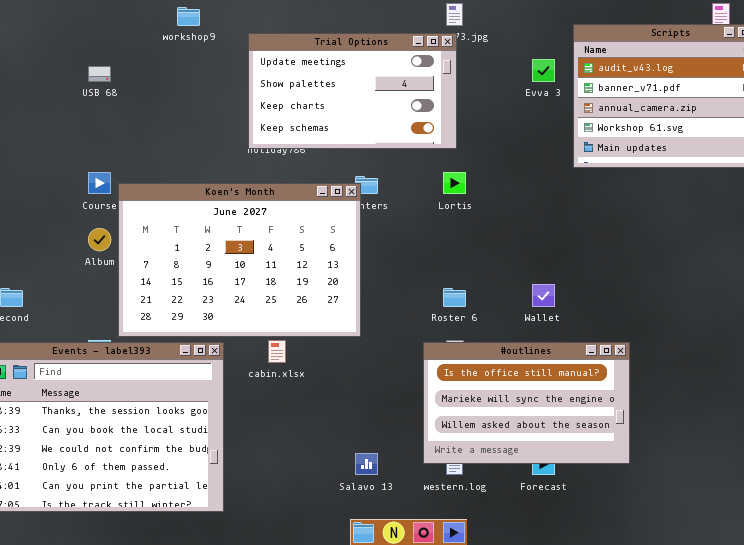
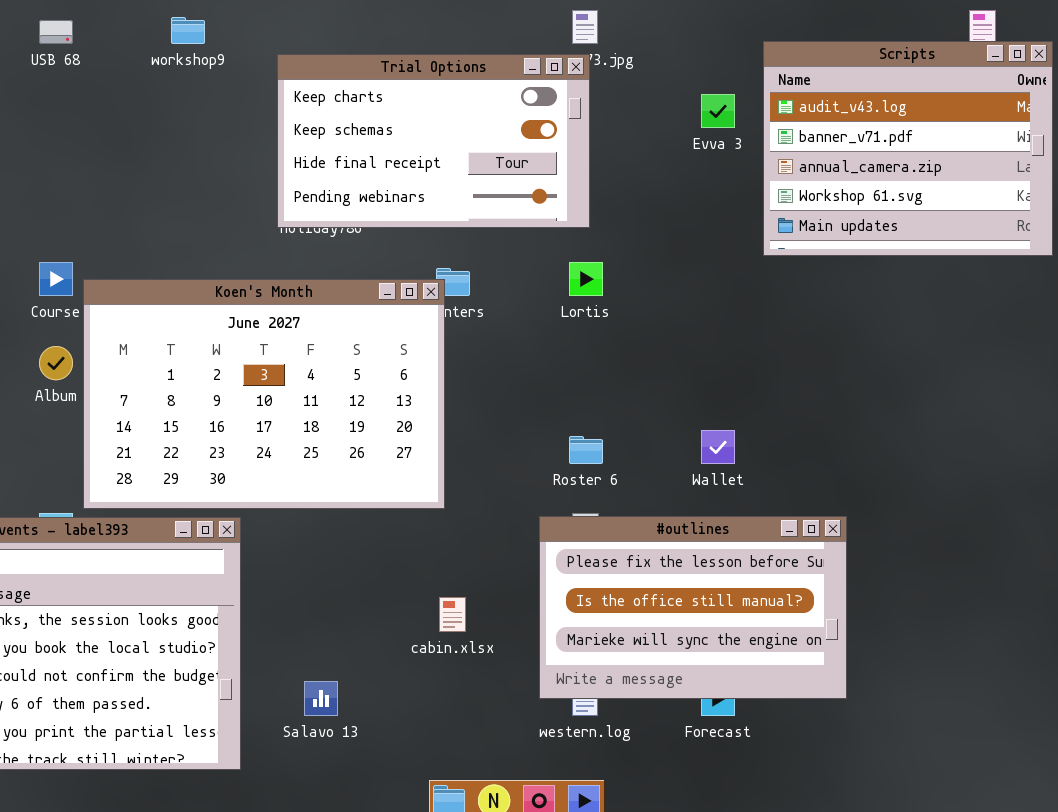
Trial Options: [248,33,457,149] -> [277,54,590,228], scrolled down 2 rows
USB 68: [88,66,111,82] -> [39,20,73,44], moved
cabin.xlsx: [268,340,286,363] -> [439,597,466,632], moved
#outlines: [423,342,630,464] -> [539,516,847,699], scrolled up 1 row
Salavo 13: [355,453,378,475] -> [304,681,338,716], moved

